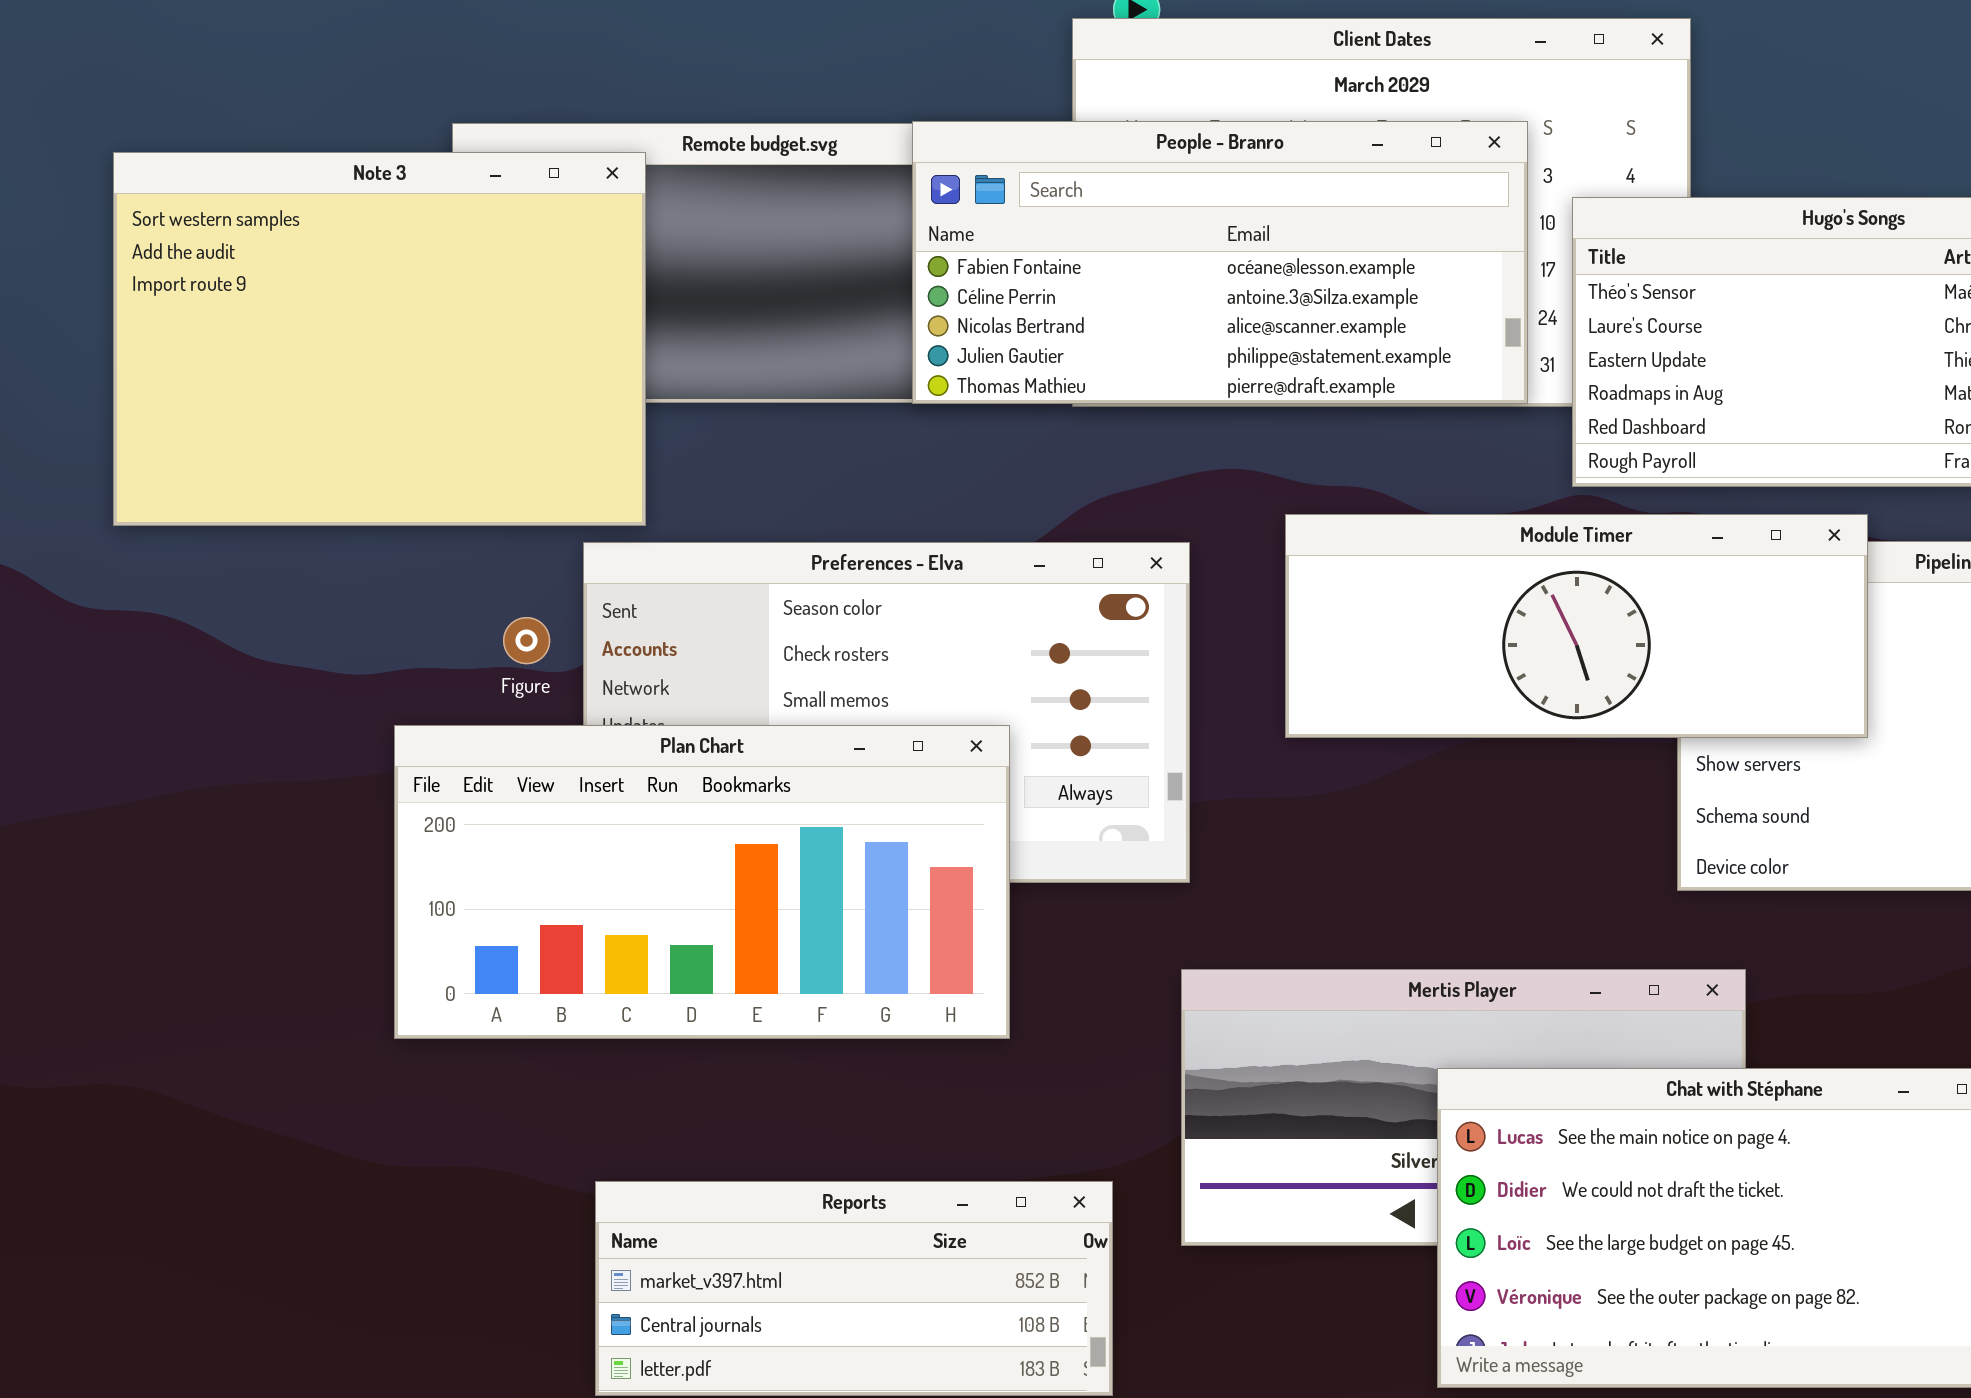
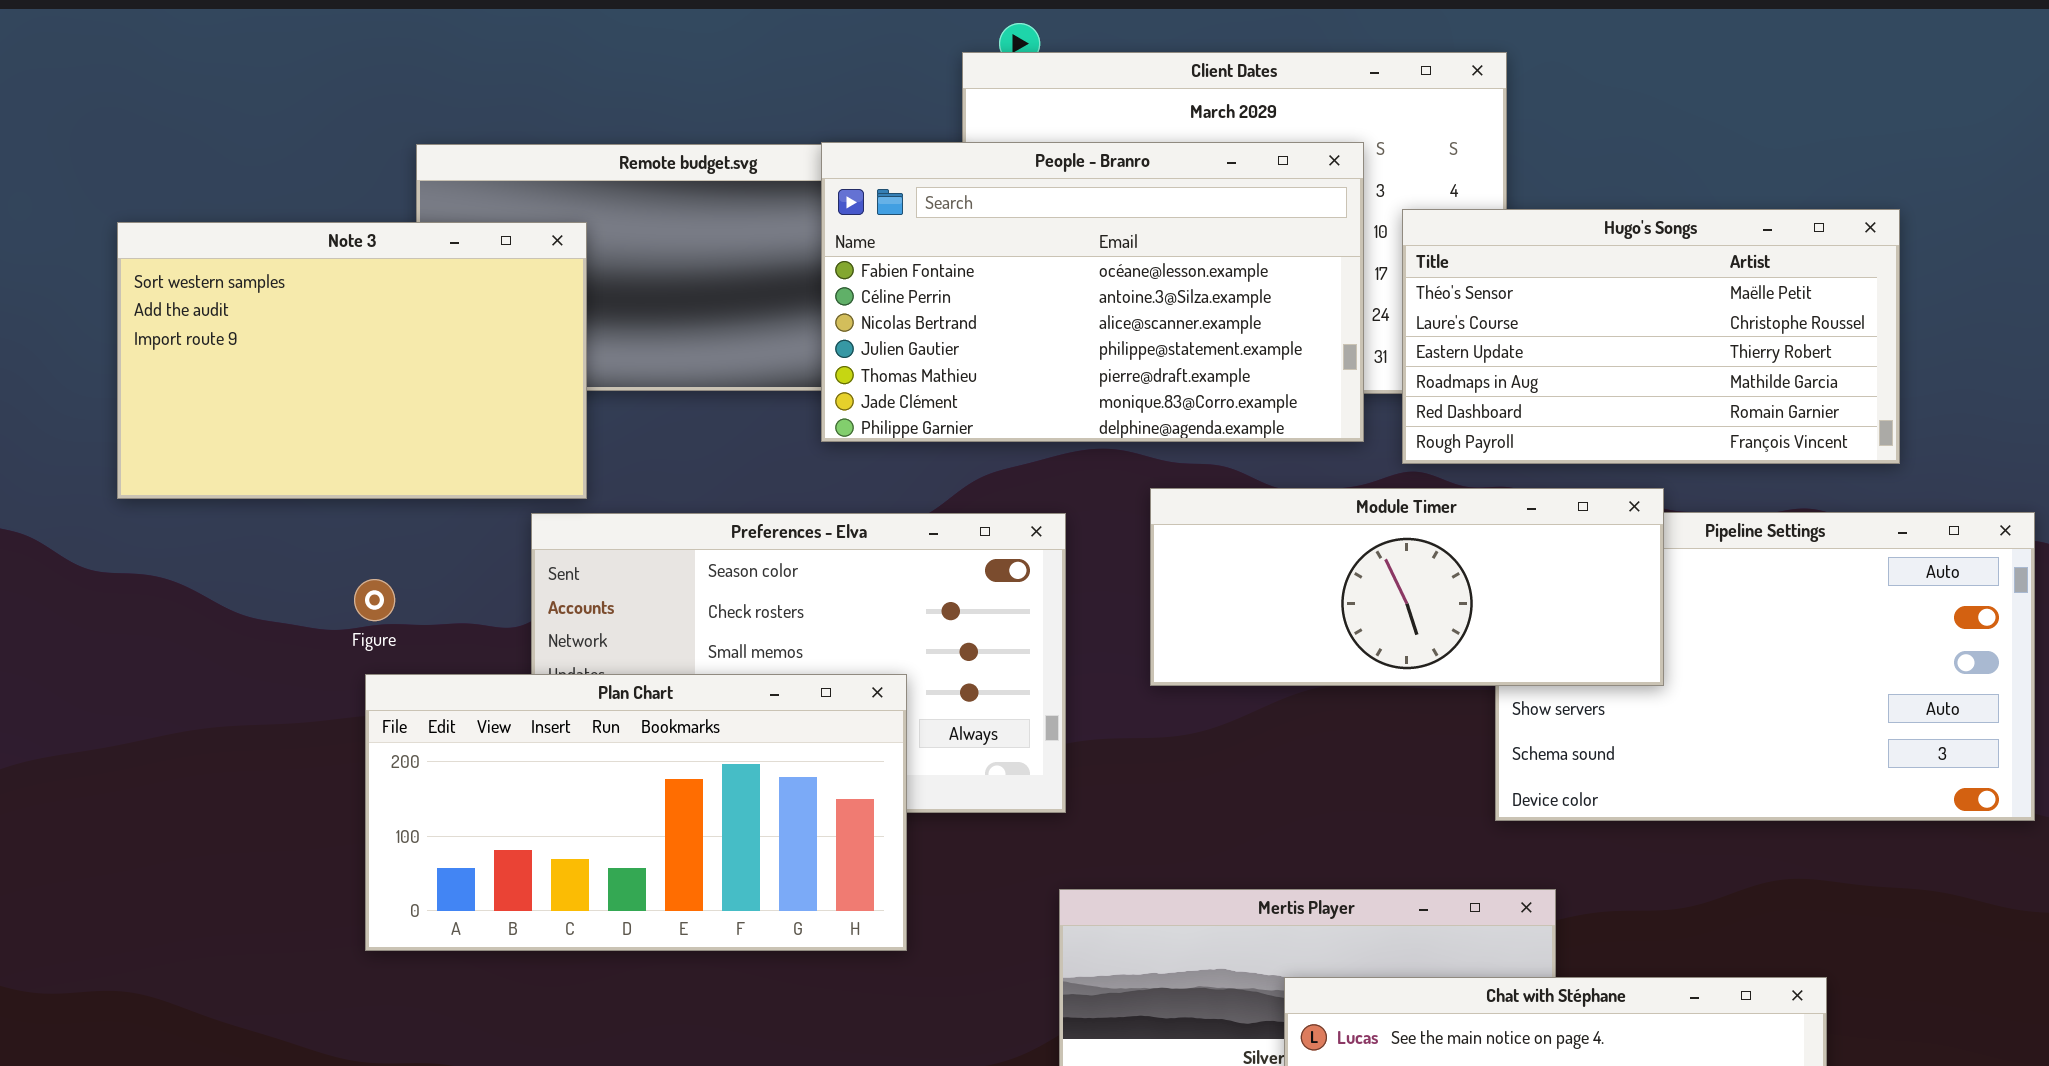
People - Branro: [912,121,1528,404] -> [821,142,1364,442], resized
Note 3: [113,152,646,526] -> [117,222,587,499], resized
Figure: [503,617,550,664] -> [354,579,395,621], moved

